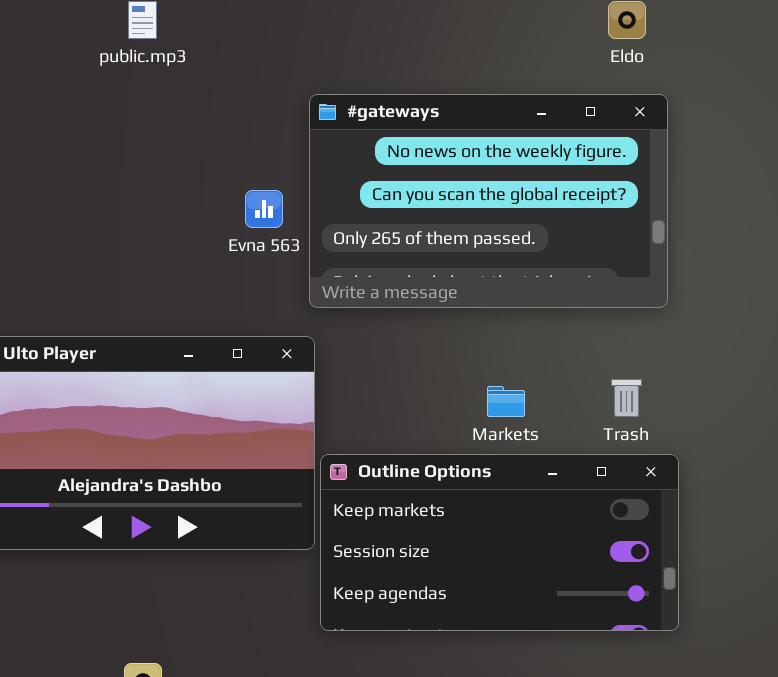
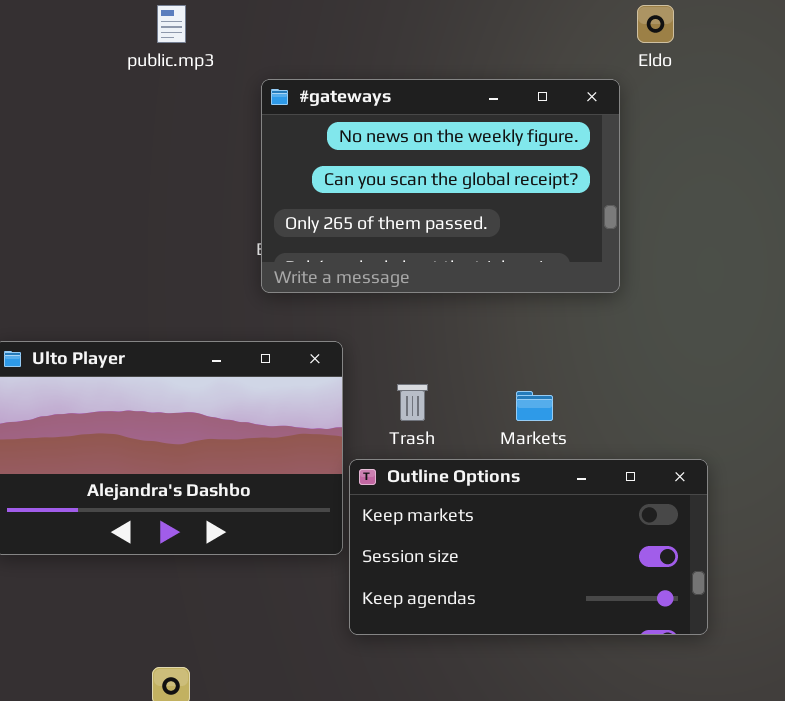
#gateways: [309,94,668,308] -> [261,79,620,293], moved
Trash: [611,379,642,417] -> [397,384,428,421], moved

